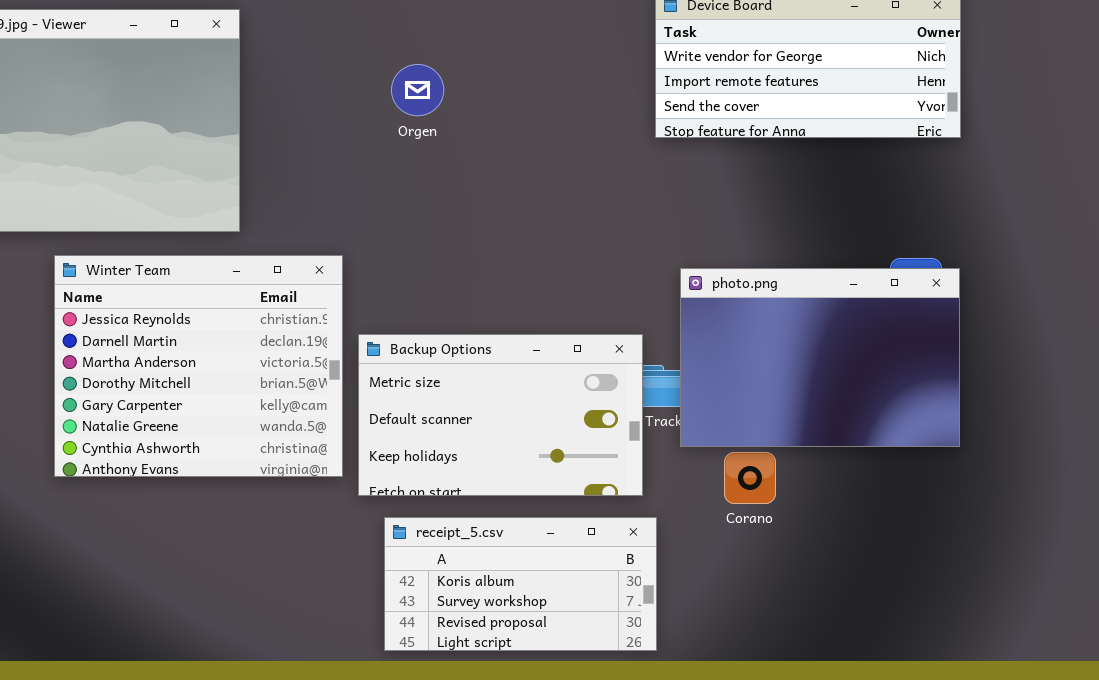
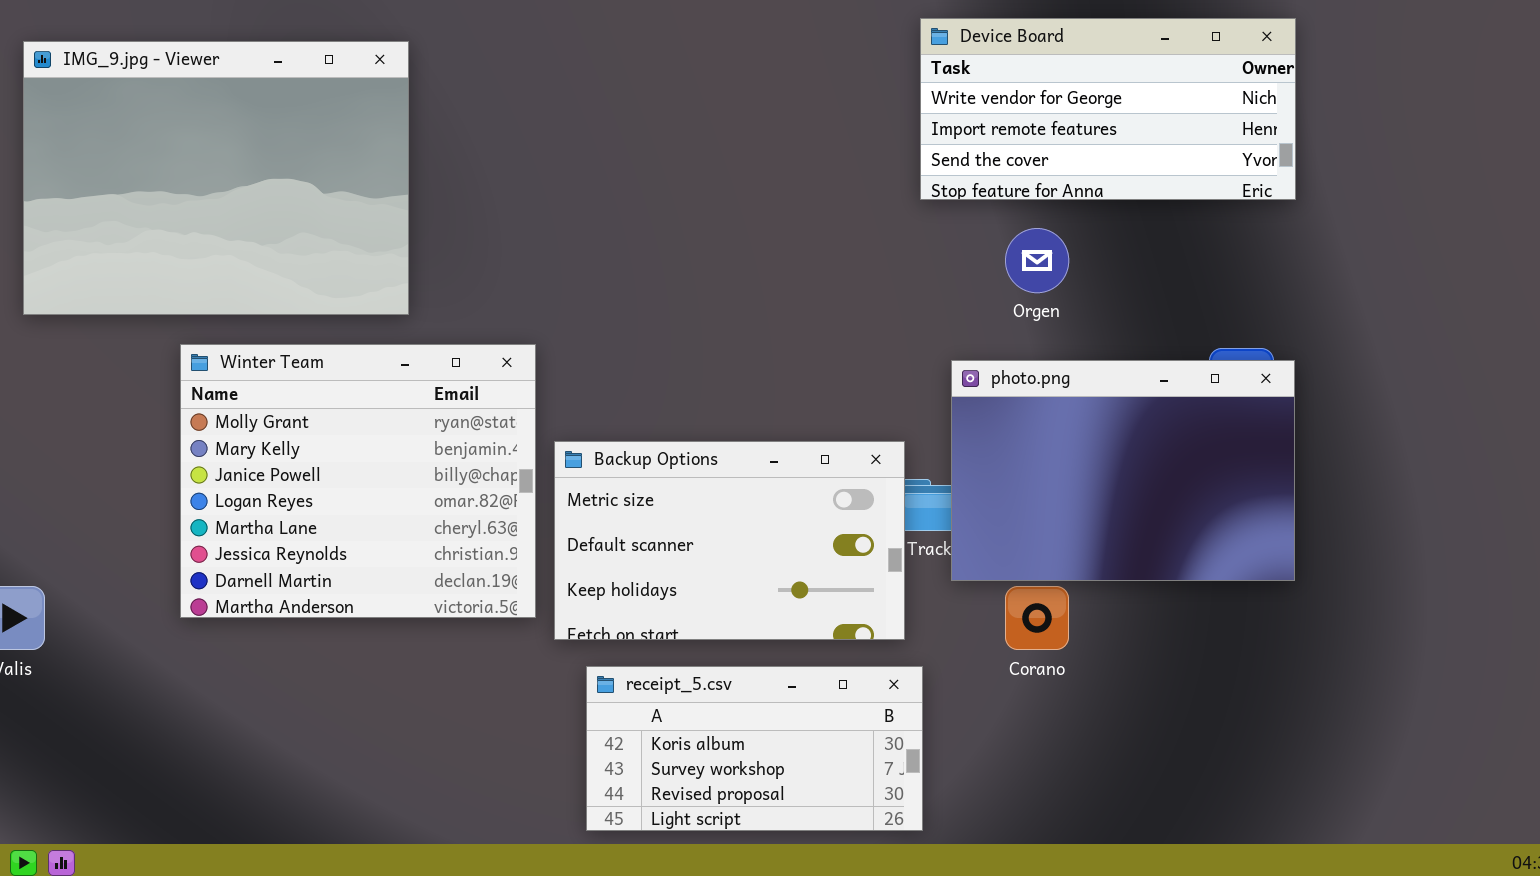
Orgen: [391,64,444,116] -> [1005,228,1069,293], moved
Winter Team: [54,255,343,477] -> [180,344,536,618], scrolled up 5 rows

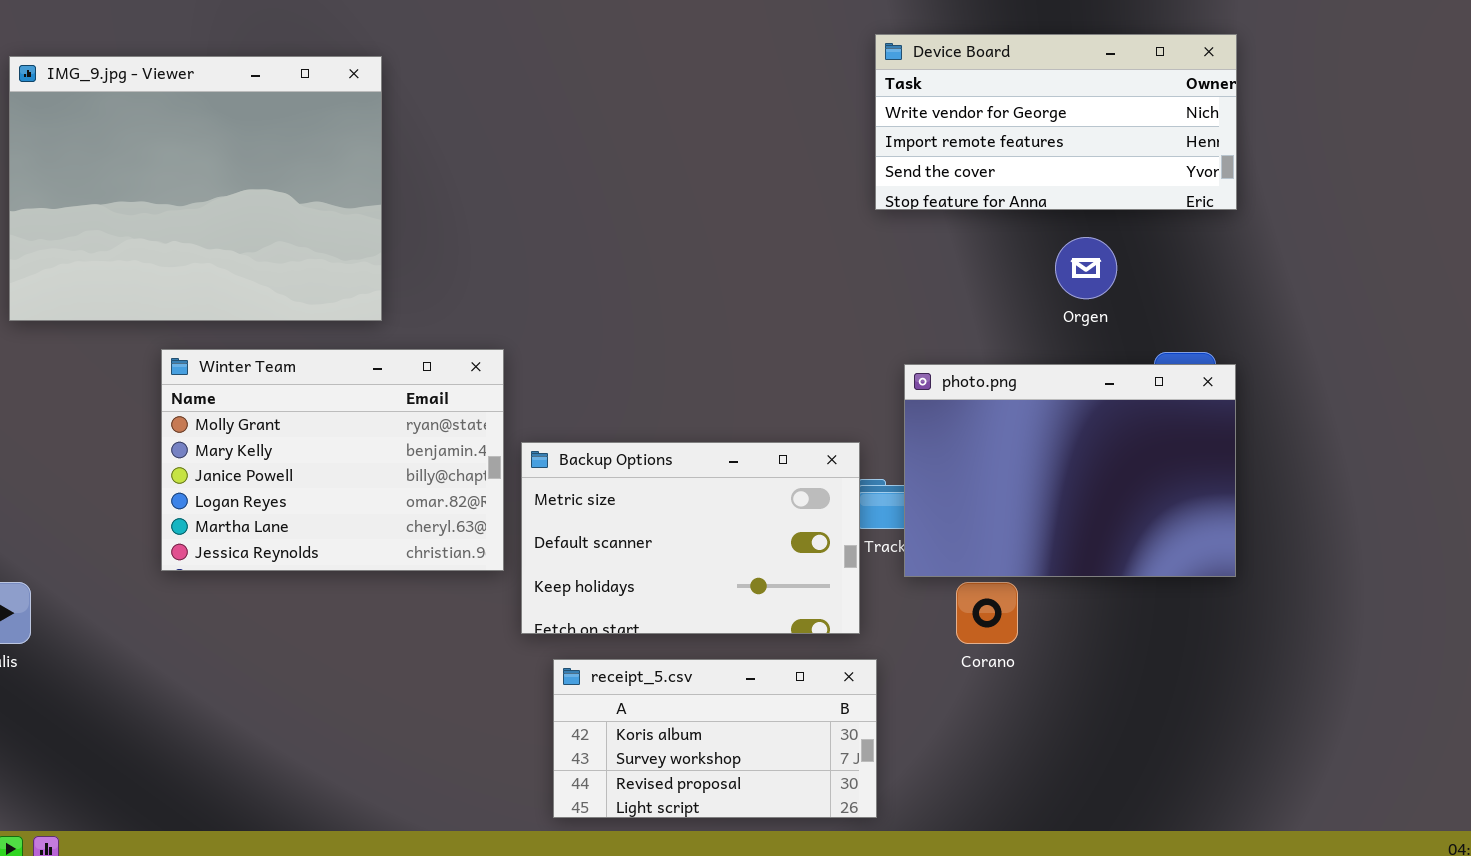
Orgen: [1005,228,1069,293] -> [1055,237,1117,299], moved
Winter Team: [180,344,536,618] -> [161,349,504,571], resized

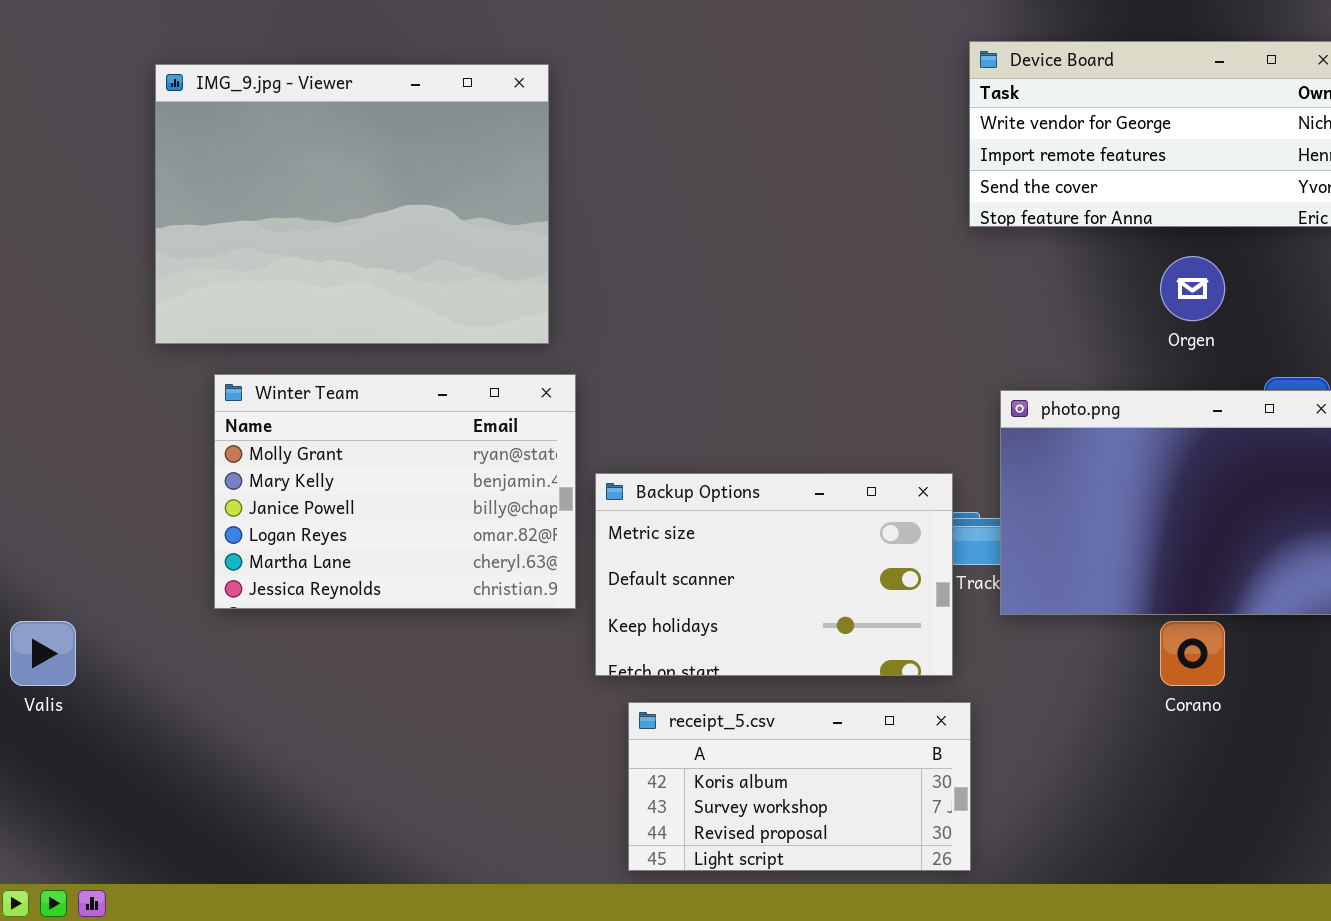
IMG_9.jpg - Viewer: [9,56,382,321] -> [155,64,549,344], moved
Corano: [956,582,1018,644] -> [1160,621,1225,686], moved

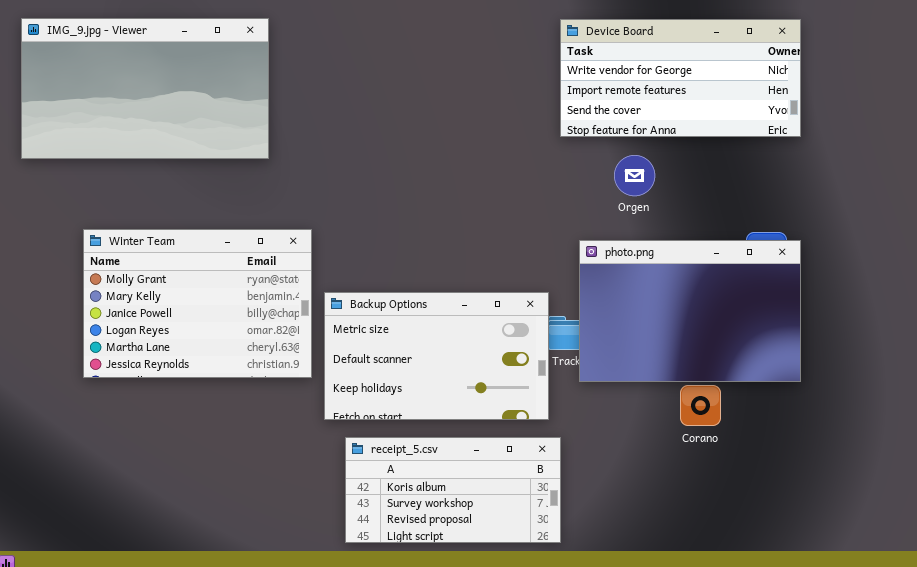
IMG_9.jpg - Viewer: [155,64,549,344] -> [21,18,269,159], moved, resized
Orgen: [1160,256,1225,321] -> [614,155,655,196], moved

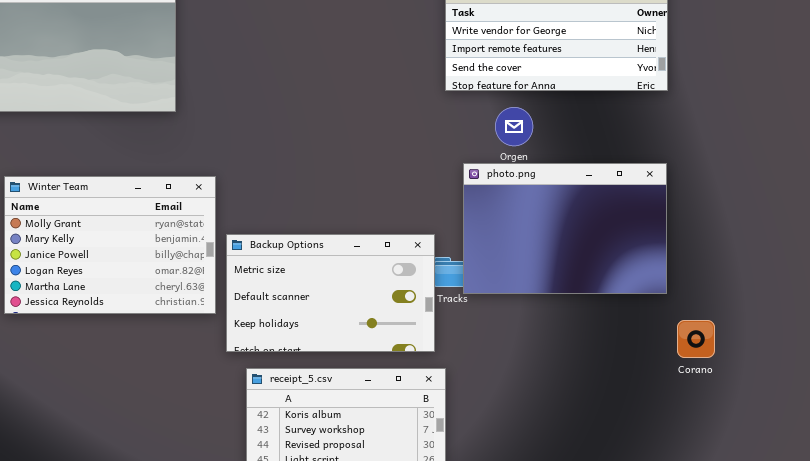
photo.png: [579,240,801,382] -> [463,163,667,294], moved
Corano: [680,385,721,426] -> [677,320,715,358], moved

